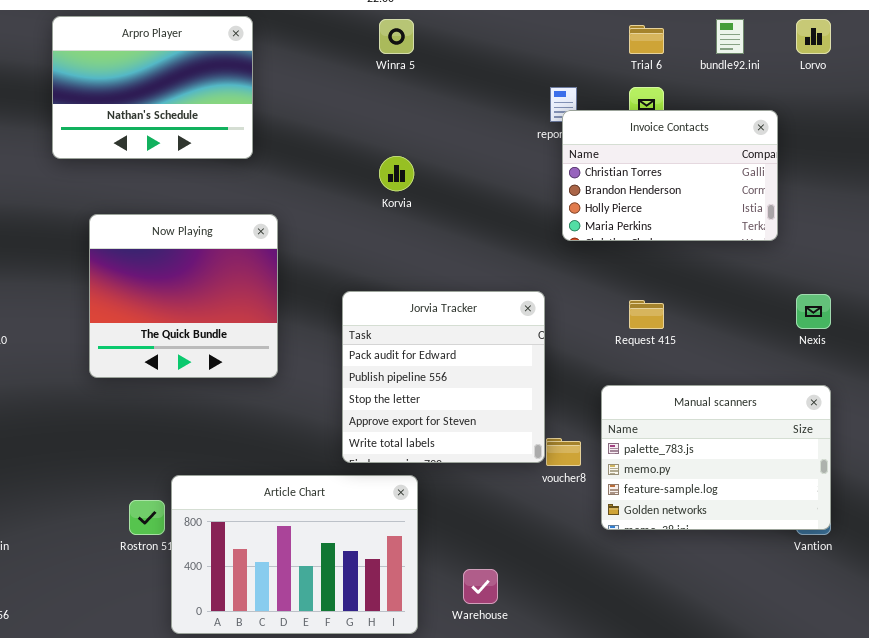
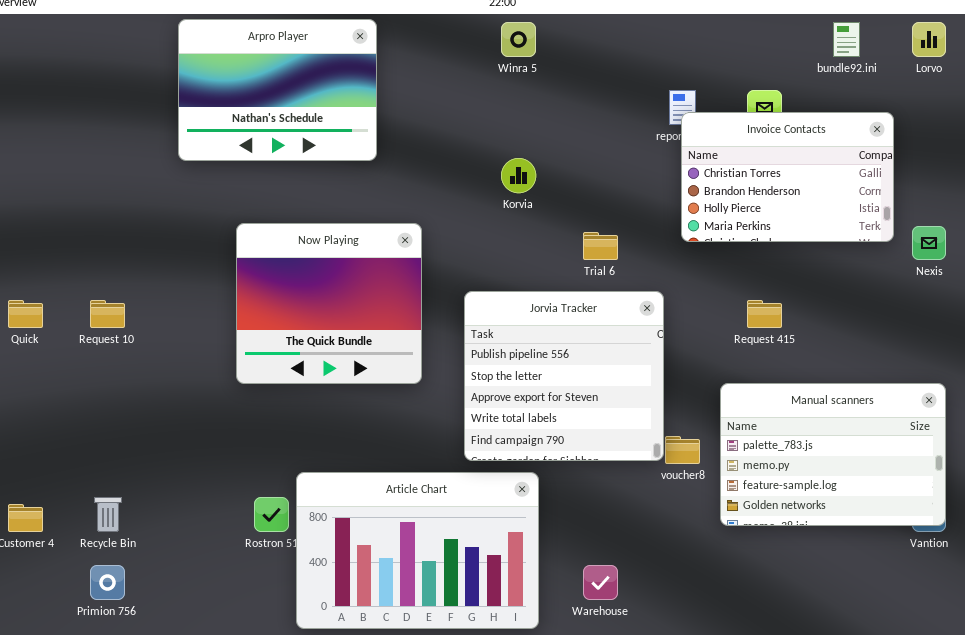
Trial 6: [629,25,664,54] -> [583,232,618,260], moved
Now Playing: [89,214,278,378] -> [236,223,422,384], moved
Jorvia Tracker: [342,291,545,463] -> [464,291,664,461], scrolled down 1 row
Nexis: [796,294,831,329] -> [912,226,946,260], moved

